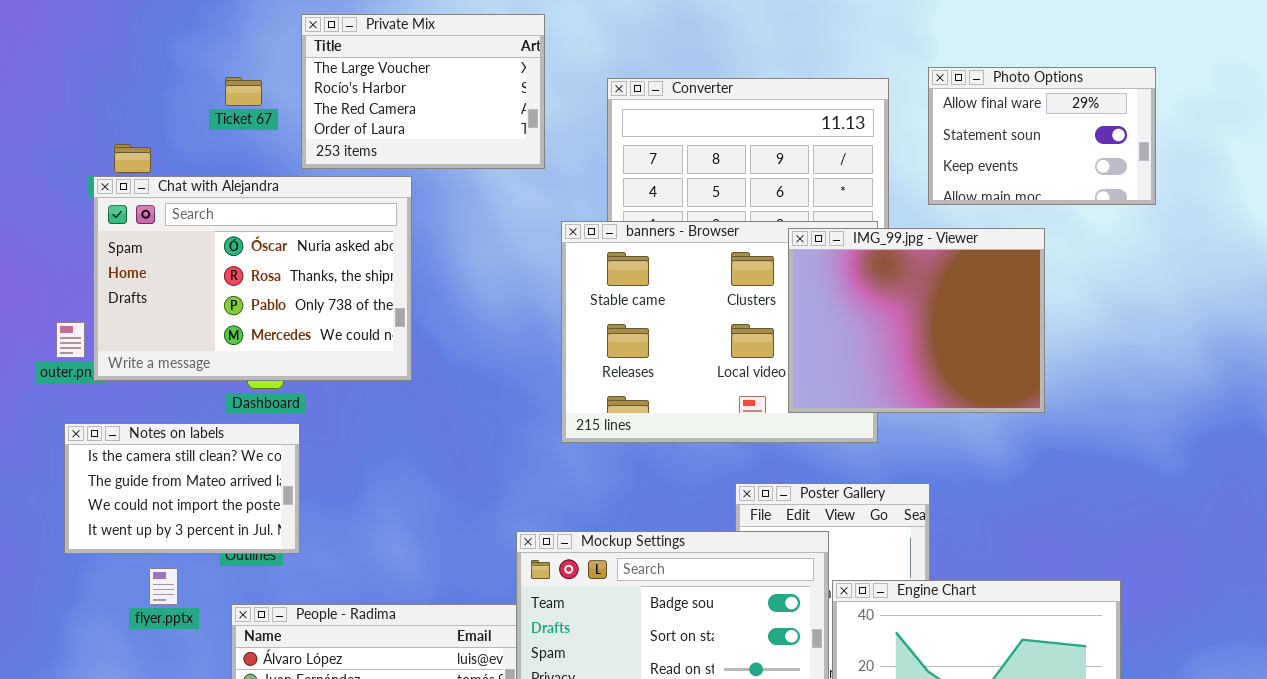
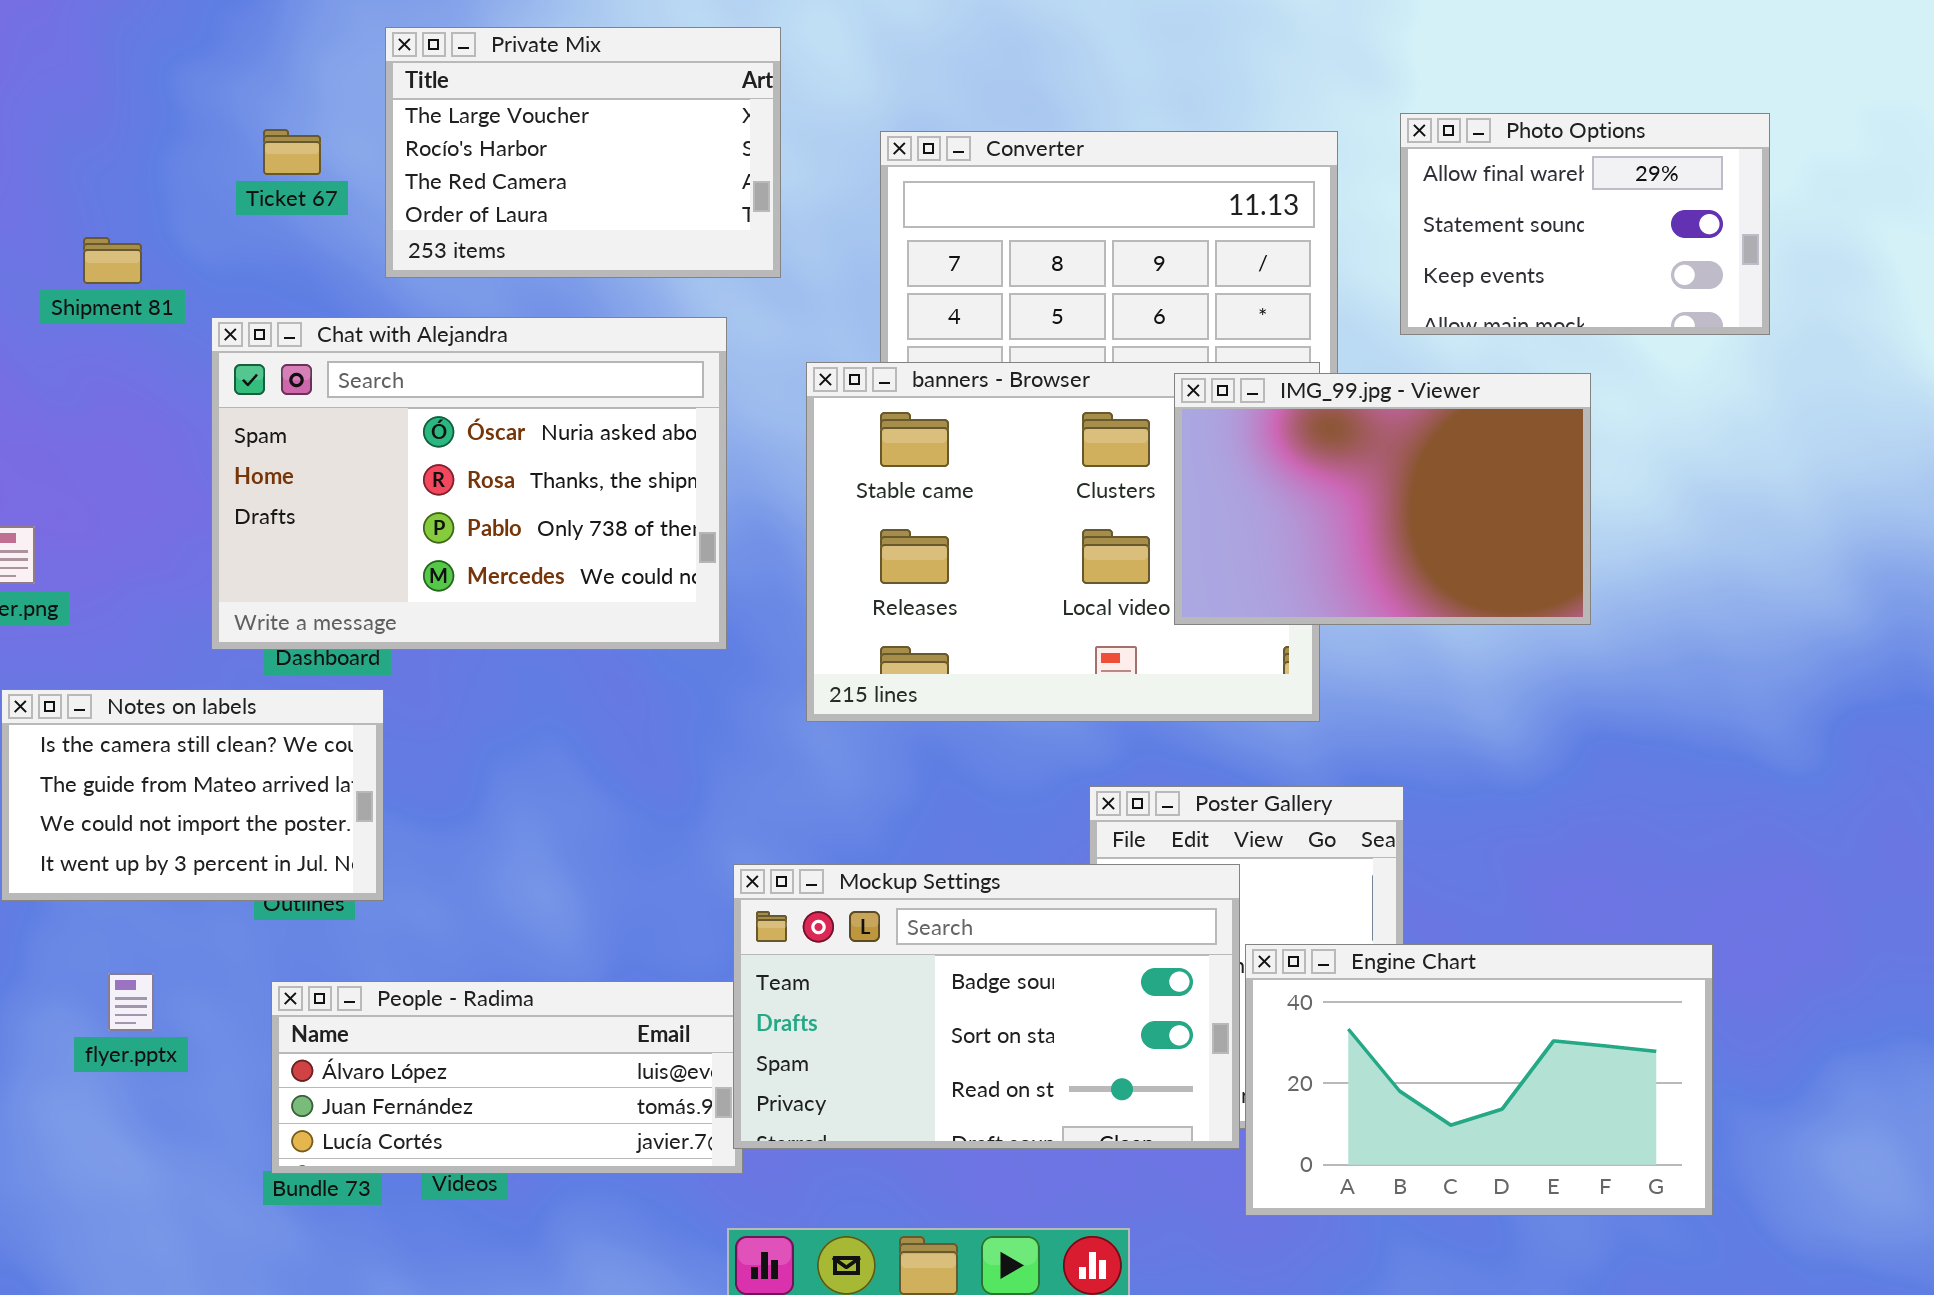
Chat with Alejandra: [93,176,412,381] -> [211,317,727,650], moved
IMG_99.jpg - Viewer: [788,228,1045,413] -> [1174,373,1591,625], resized
flyer.pptx: [149,568,178,605] -> [108,973,154,1031], moved

